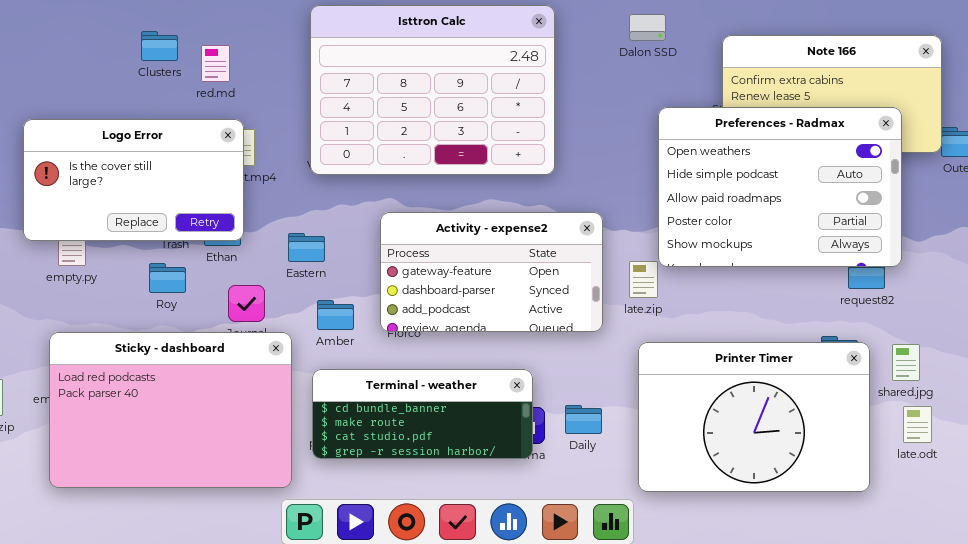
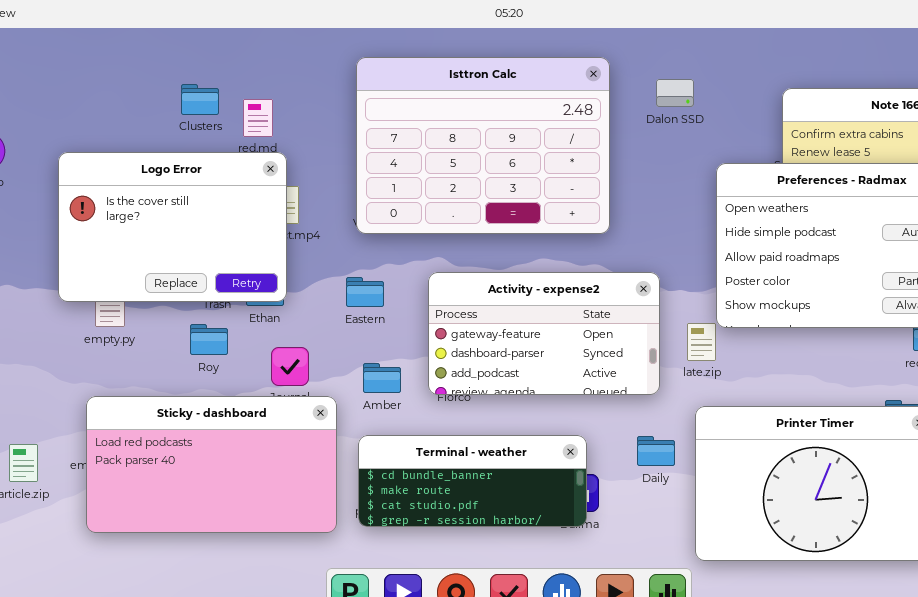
Dalon SSD: [629,14,666,41] -> [656,79,694,107], moved
Logo Error: [23,119,244,241] -> [58,152,287,302], resized
Eastern: [288,233,325,262] -> [346,277,384,307], moved
Sticky - dashboard: [49,332,292,488] -> [86,396,337,533], resized
Daily: [565,405,602,434] -> [637,436,675,466], moved

